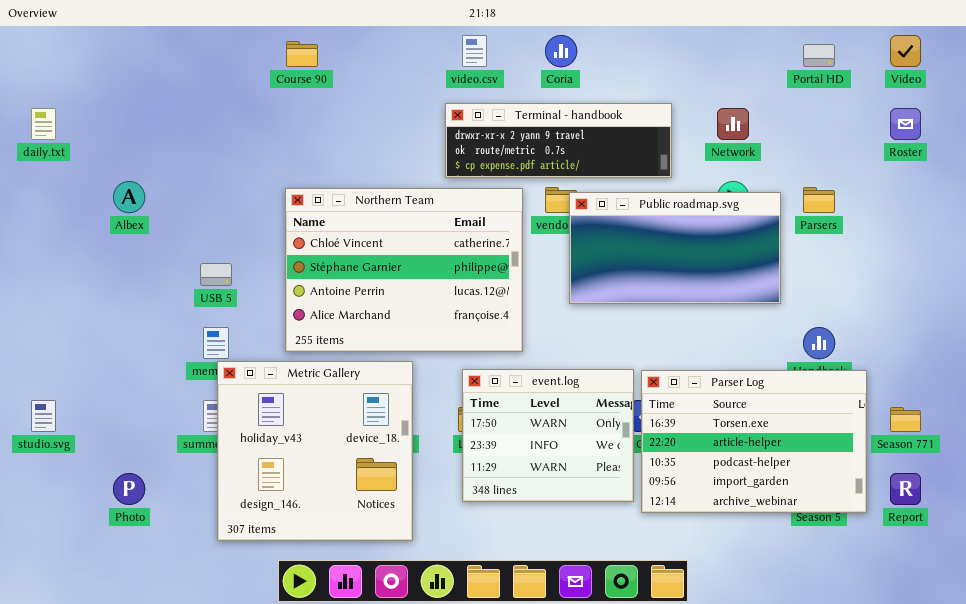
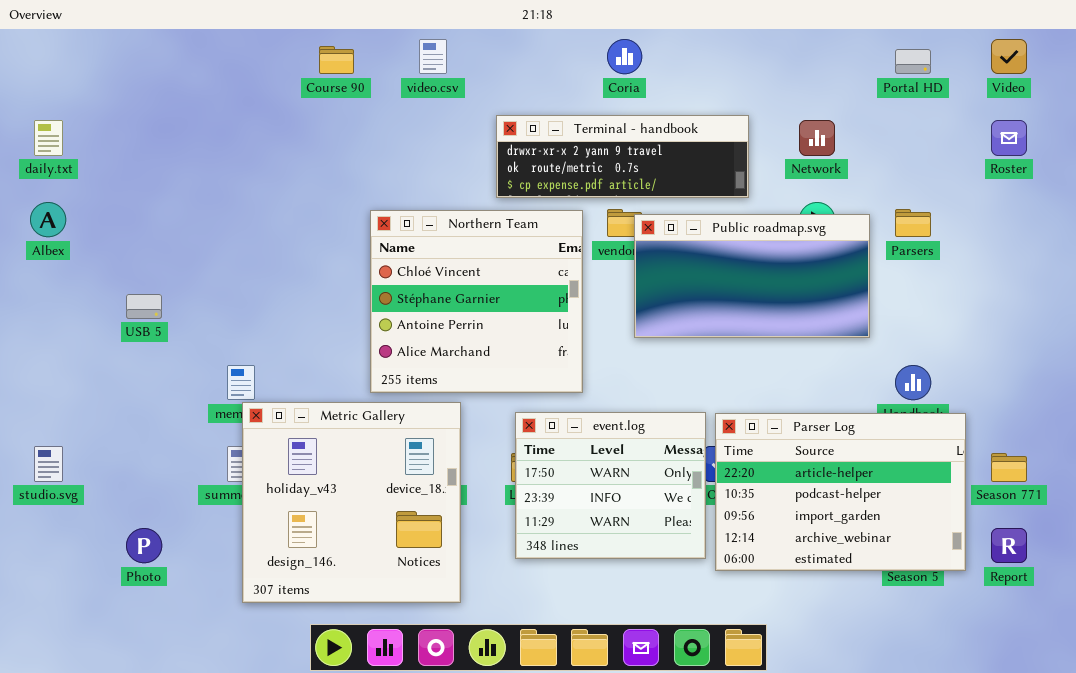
video.csv: [462,35,487,67] -> [419,39,447,74], moved
Albex: [113,181,145,213] -> [30,202,66,237], moved
Northern Team: [285,188,523,352] -> [370,210,583,393], resized
USB 5: [200,263,232,286] -> [126,294,162,319], moved
Parser Log: [641,370,867,513] -> [715,413,966,571], scrolled down 1 row

